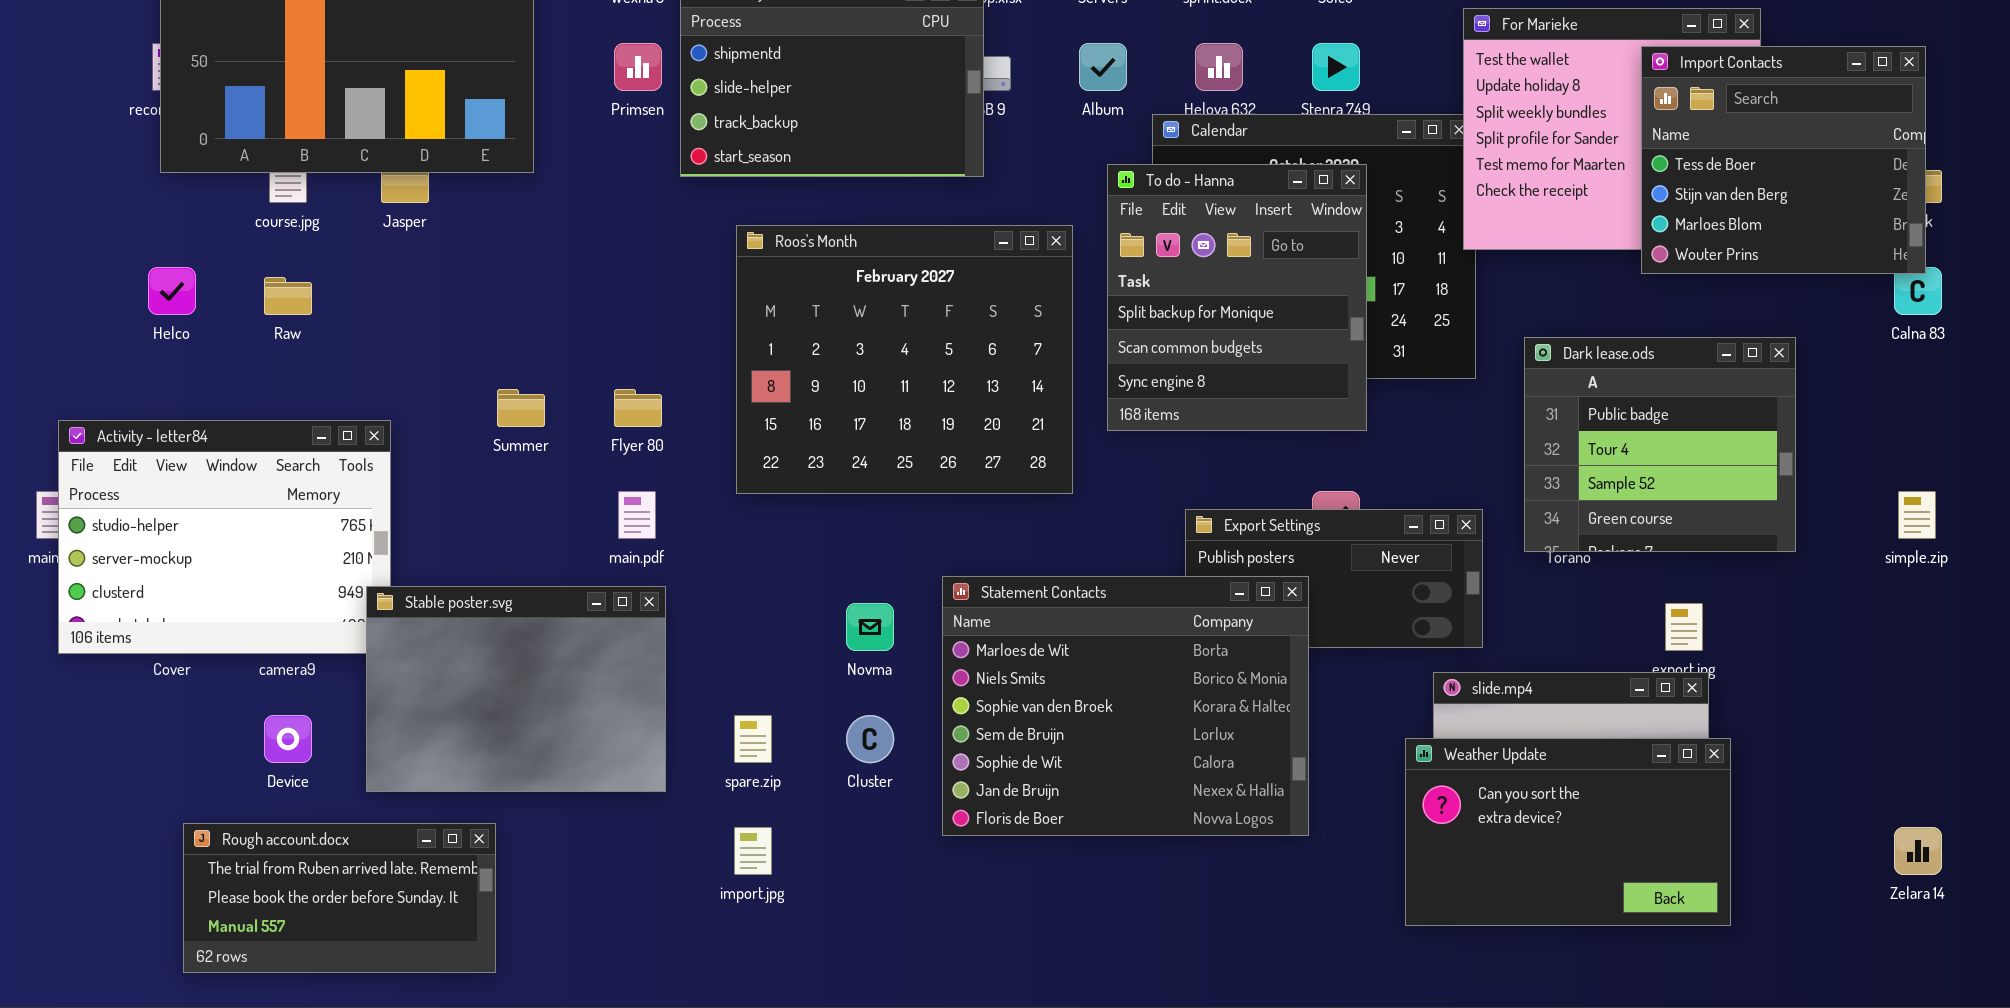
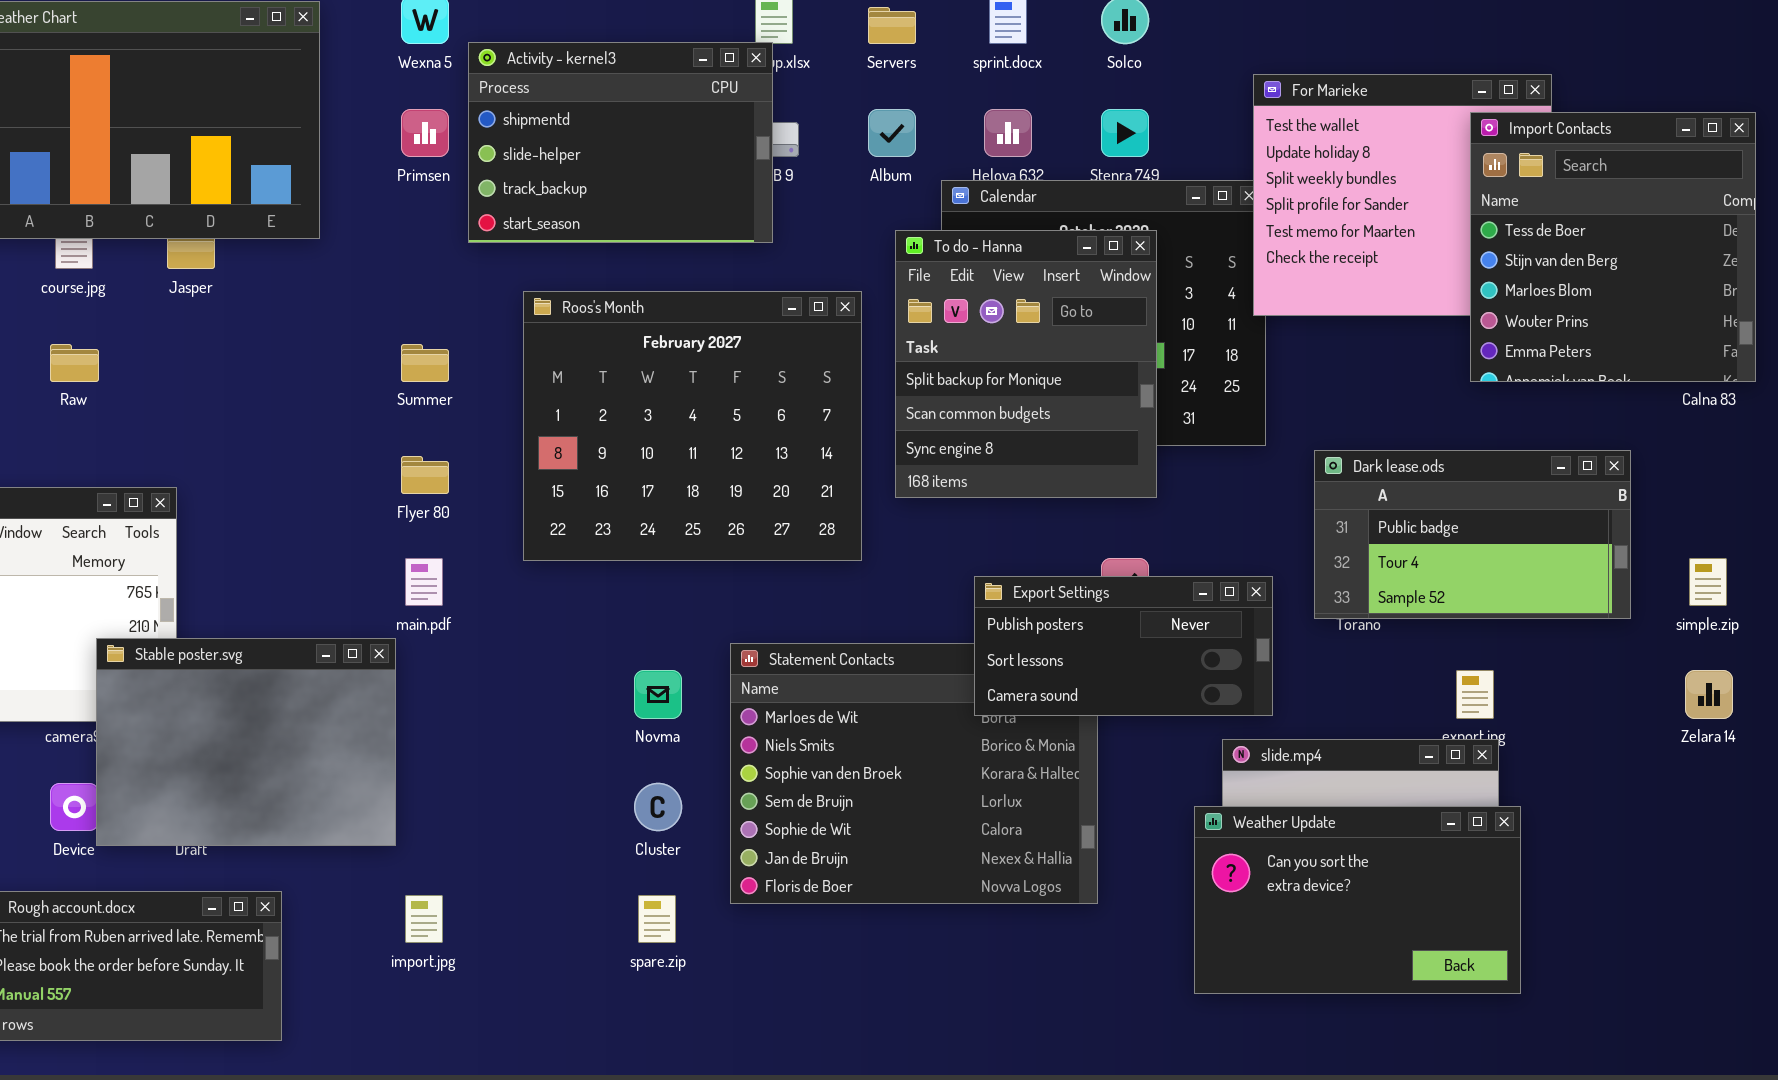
Import Contacts: [1641,46,1926,274] -> [1470,112,1756,382], moved, resized
Dark lease.ods: [1524,337,1796,552] -> [1314,450,1631,619], resized
Summer: [497,389,545,427] -> [401,344,449,382], moved
Export Settings: [1185,509,1483,648] -> [974,576,1273,716], raised
Stable poster.svg: [366,586,666,792] -> [96,638,396,846], moved
spare.zip: [734,715,772,763] -> [638,895,676,943], moved
import.jpg: [734,827,772,875] -> [405,895,443,943], moved
Zelara 14: [1894,827,1942,875] -> [1685,670,1733,719], moved

